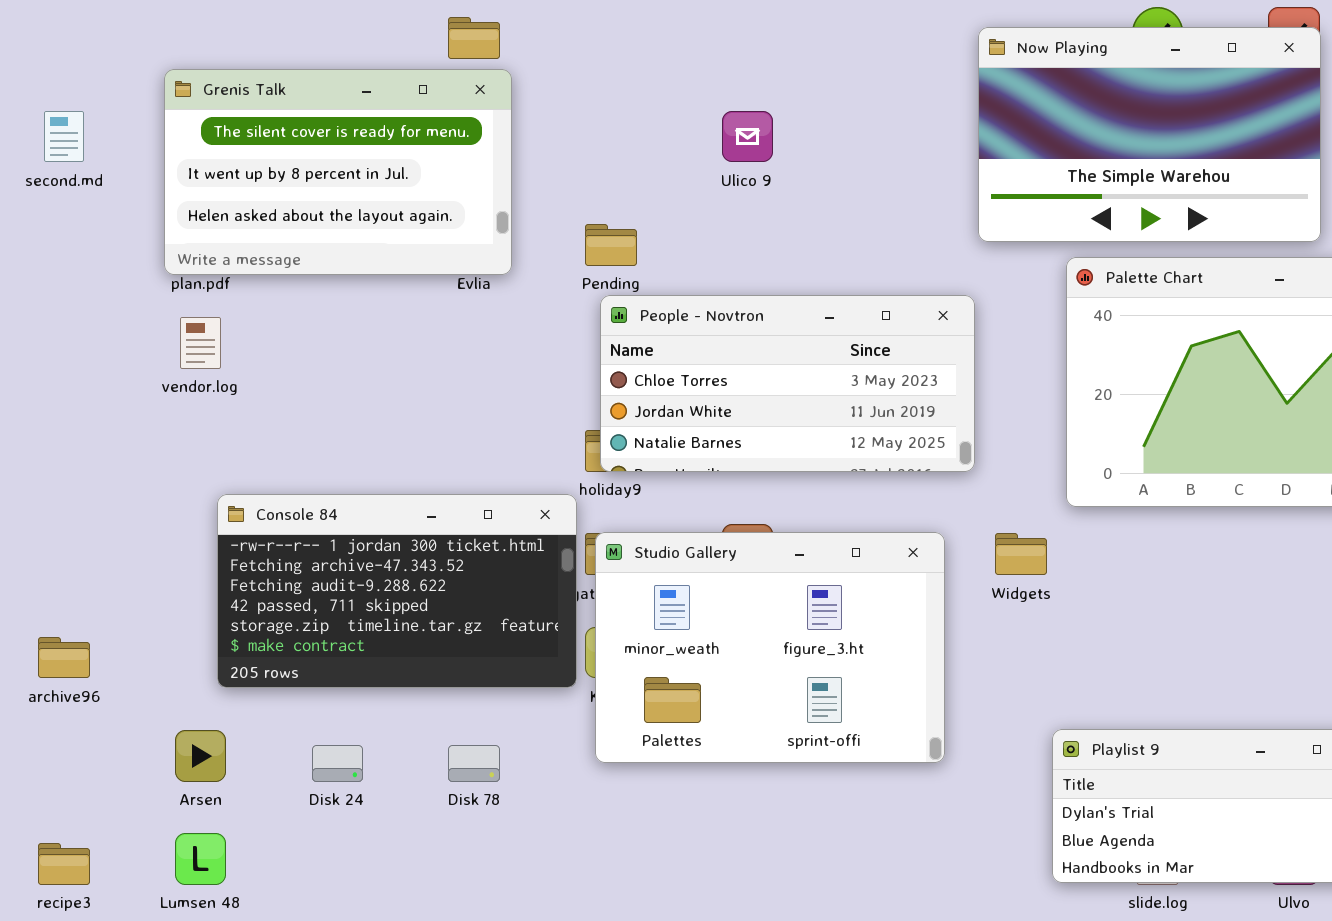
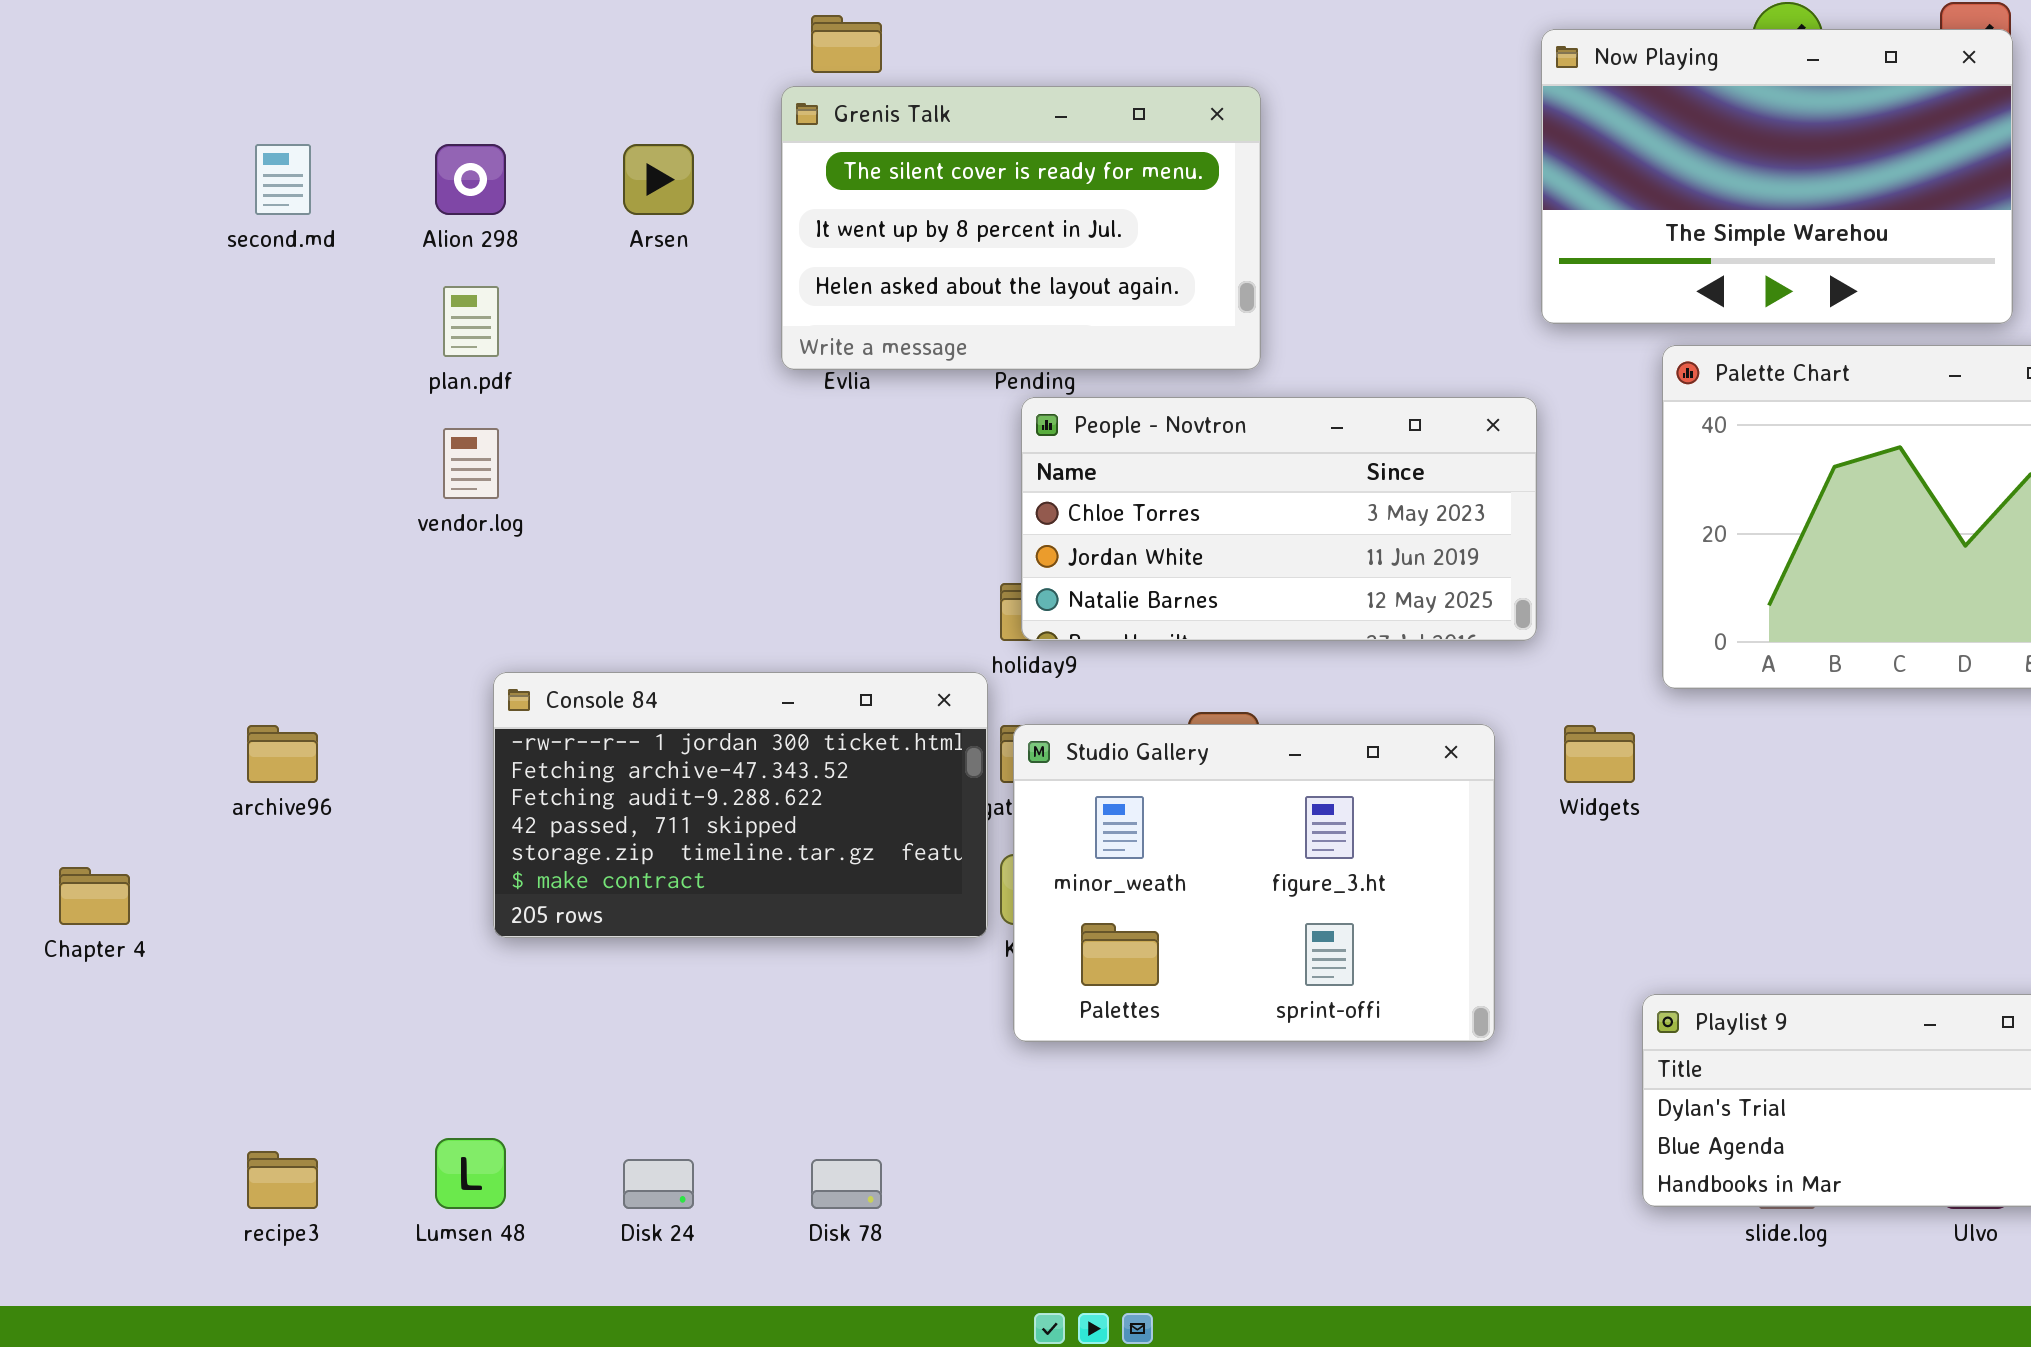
Grenis Talk: [164,69,512,275] -> [781,86,1261,370], moved
archive96: [38,637,90,678] -> [247,725,318,783], moved
Arsen: [175,730,226,782] -> [623,144,694,215], moved
Disk 24: [312,745,363,782] -> [623,1159,694,1209], moved
Disk 78: [448,745,500,782] -> [811,1159,882,1209], moved

